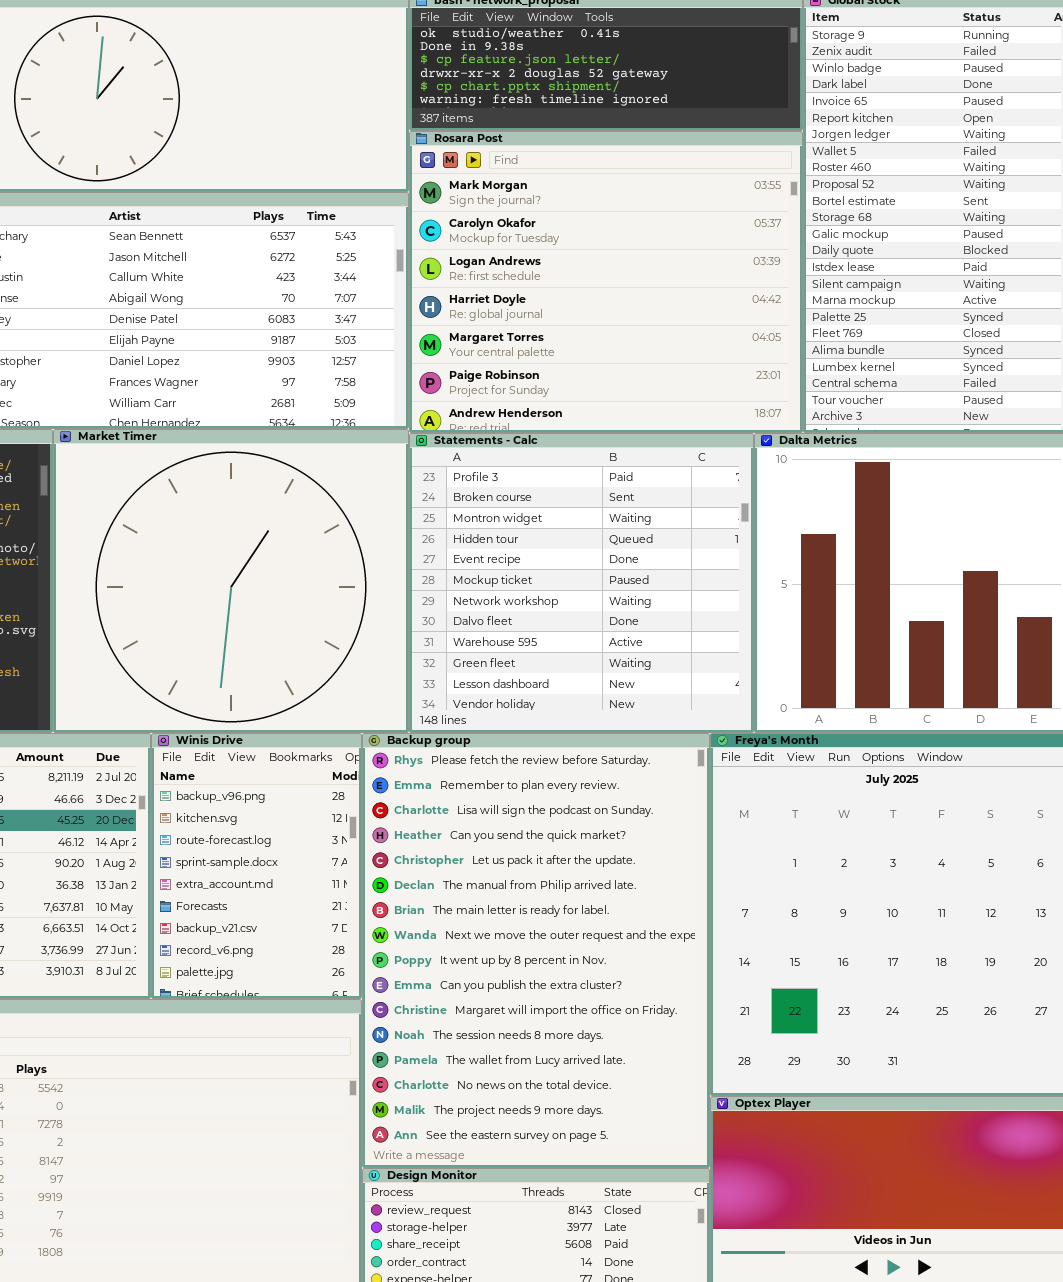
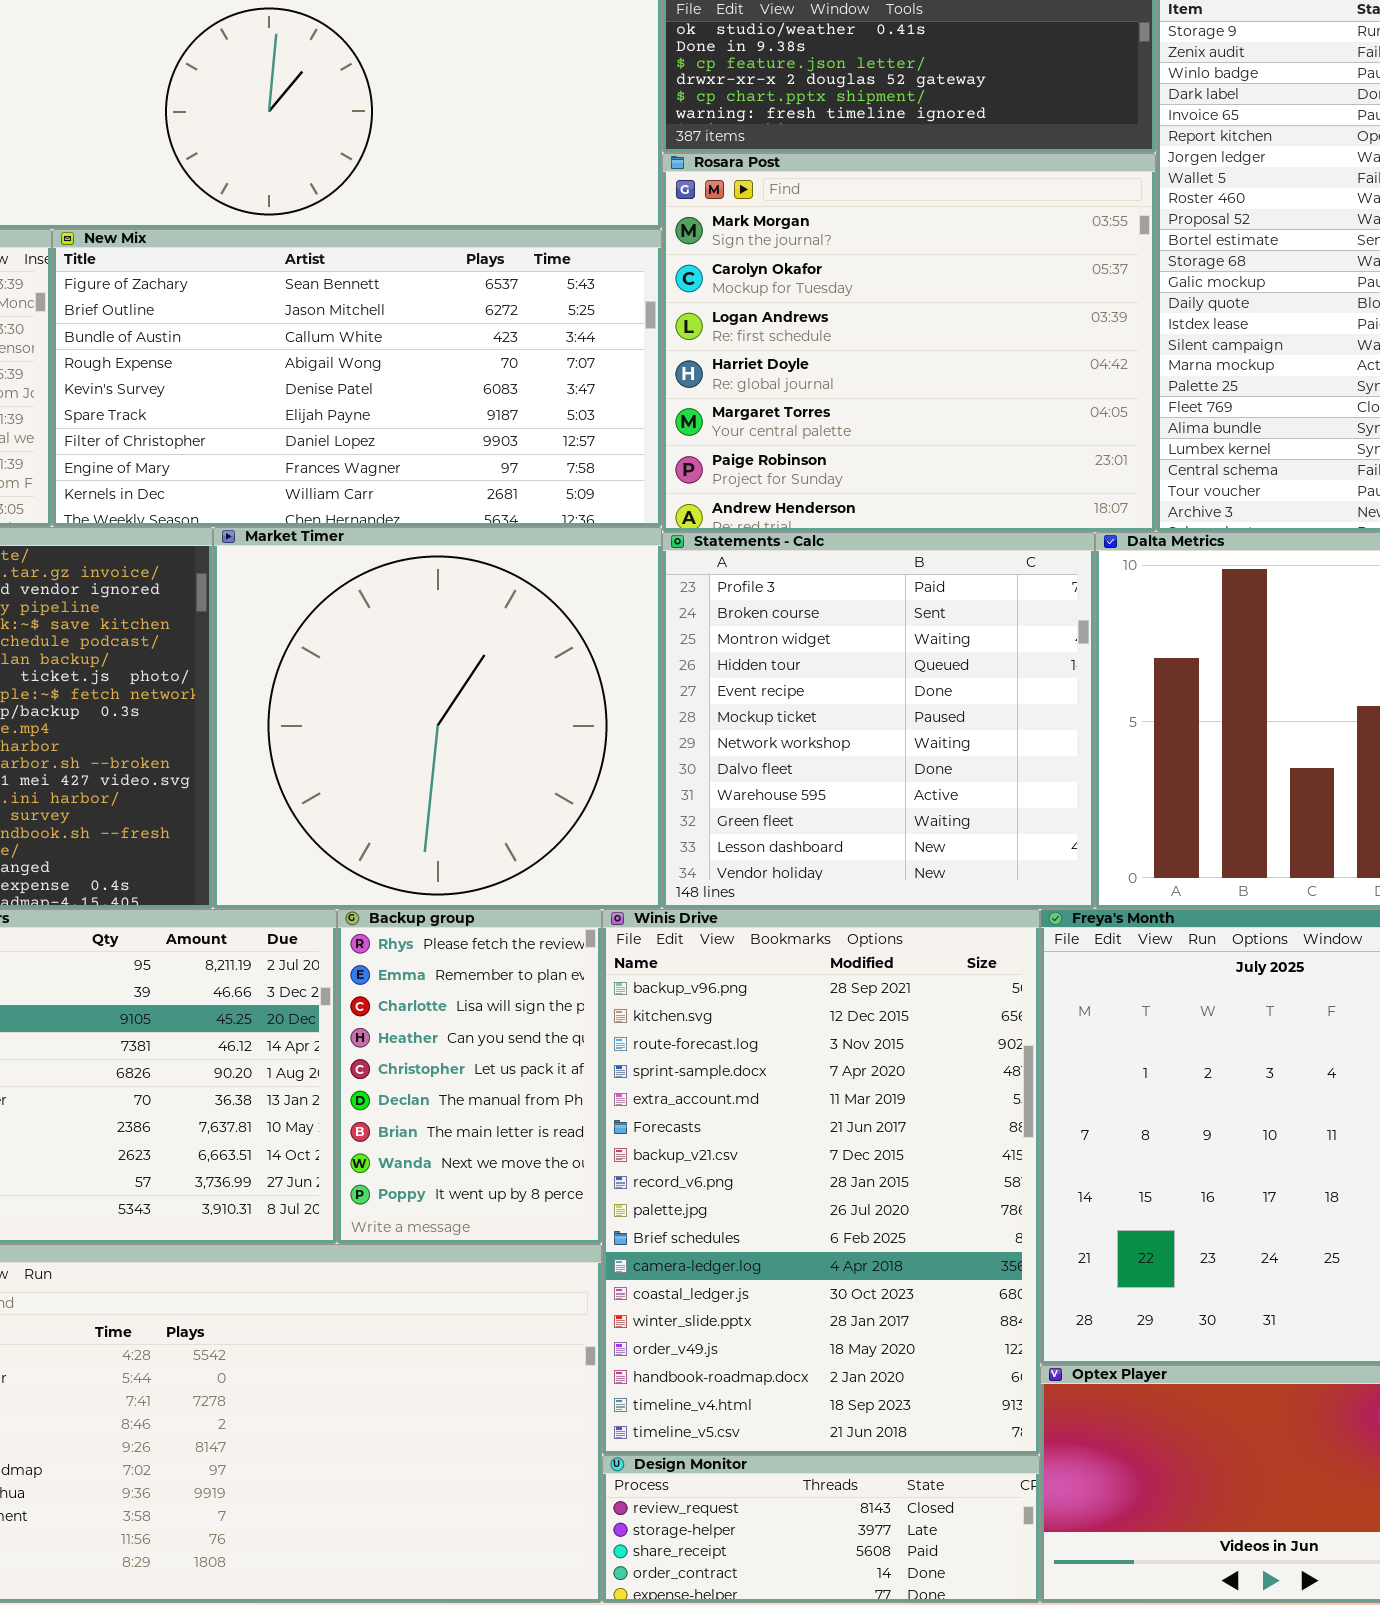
Winis Drive: [151,733,362,999] -> [602,909,1040,1455], moved, resized
Backup group: [362,733,710,1168] -> [337,909,602,1244], moved, resized

